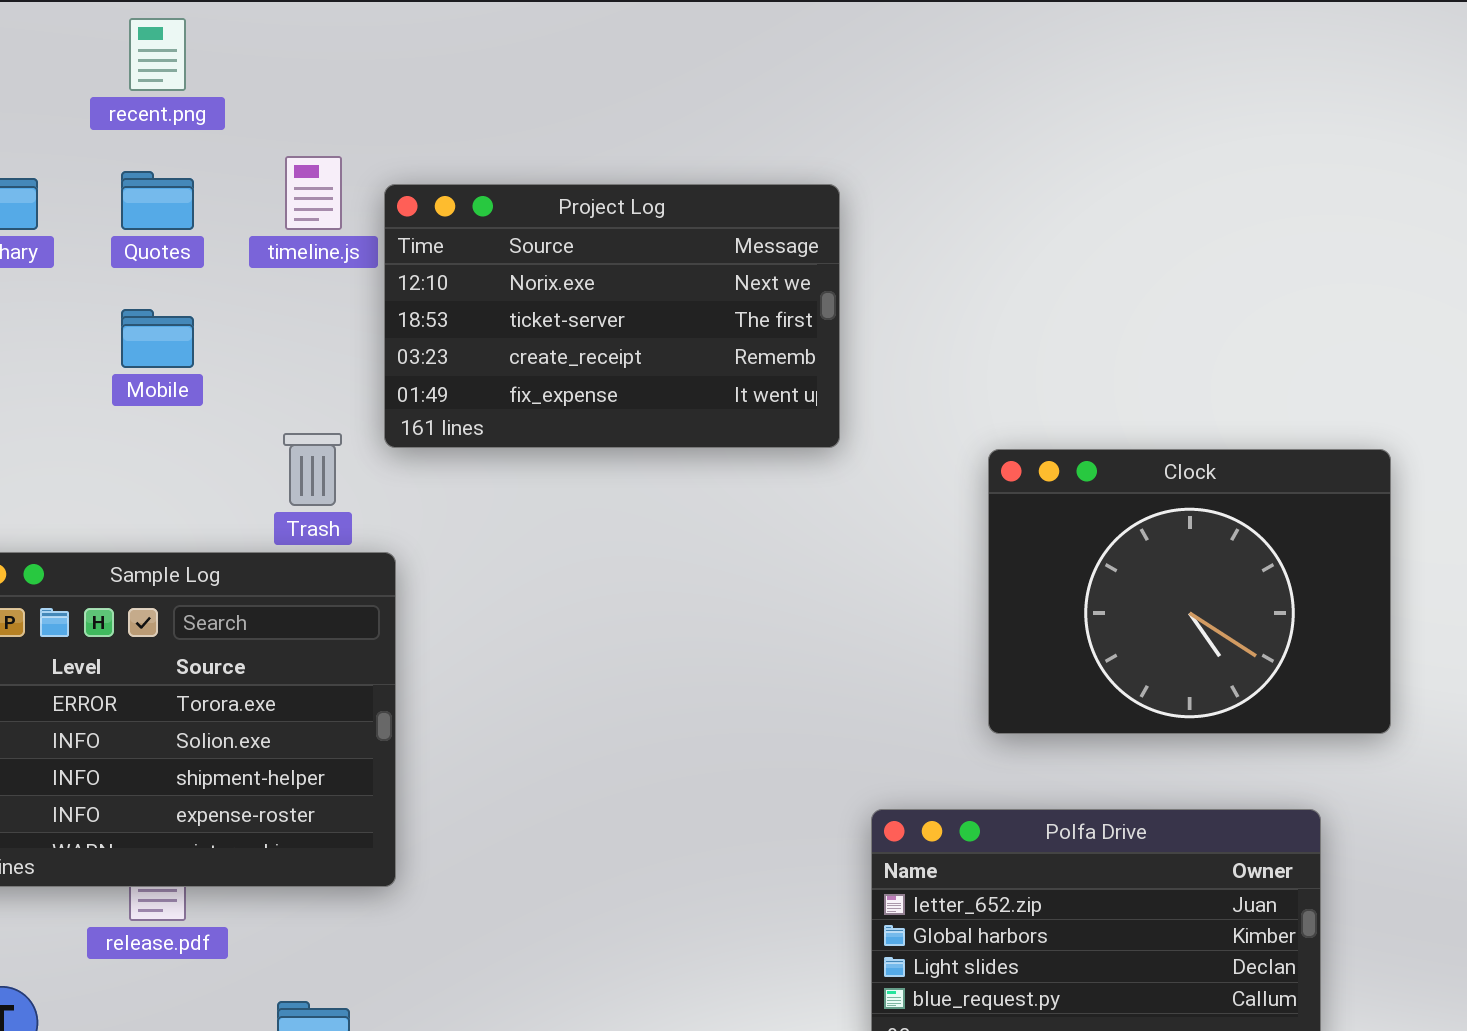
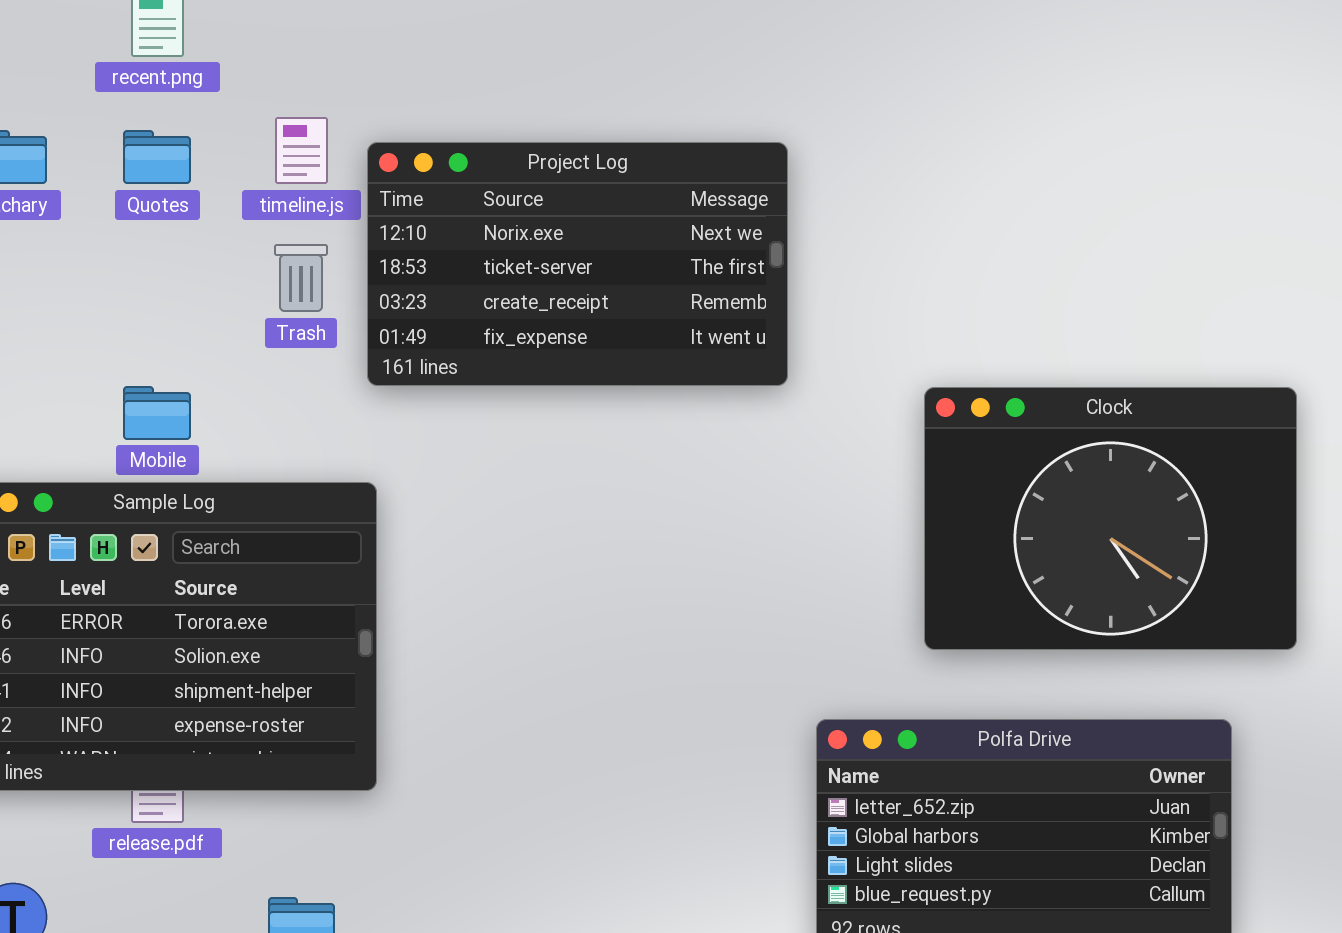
Mobile: [121,309,194,368] -> [123,386,191,440], moved
Trash: [283,433,342,506] -> [274,244,328,312], moved

